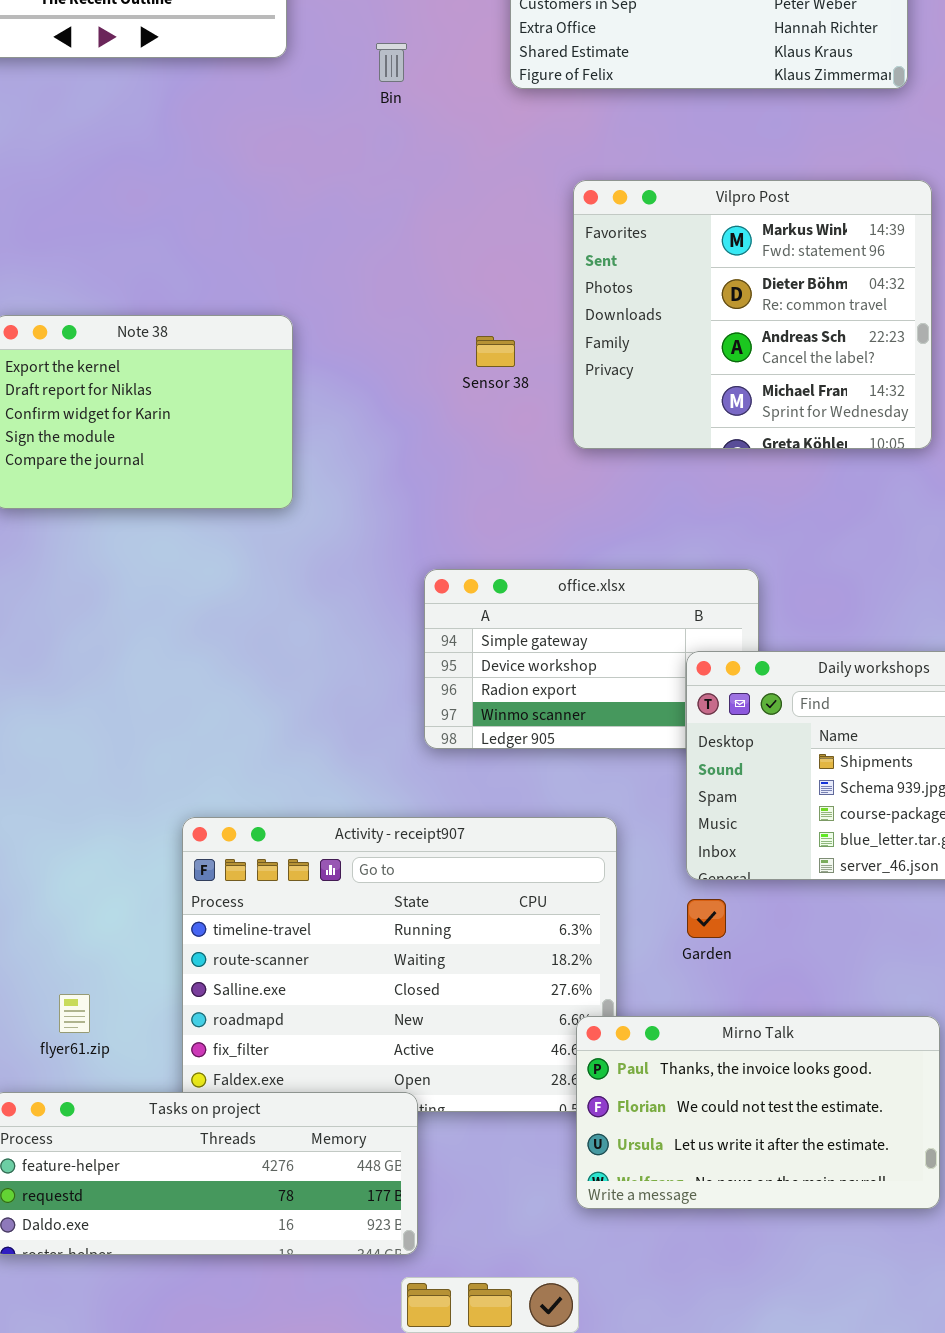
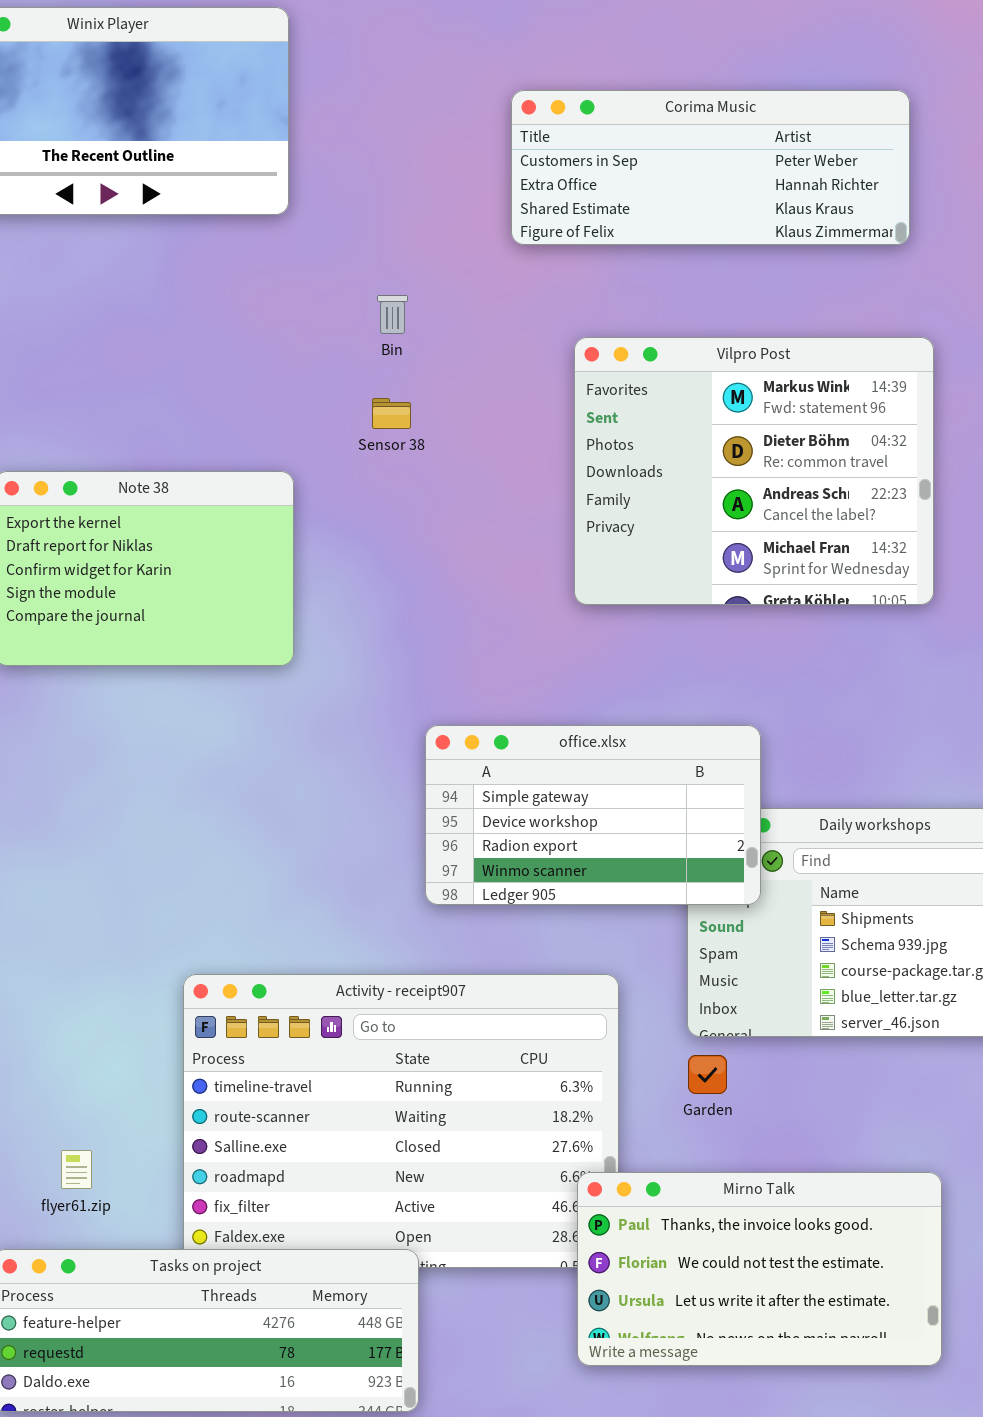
Bin: [376,43,407,82] -> [377,295,408,334], moved
Sensor 38: [476,336,515,367] -> [372,398,411,429], moved
office.xlsx: [424,569,759,749] -> [425,725,761,905], raised

